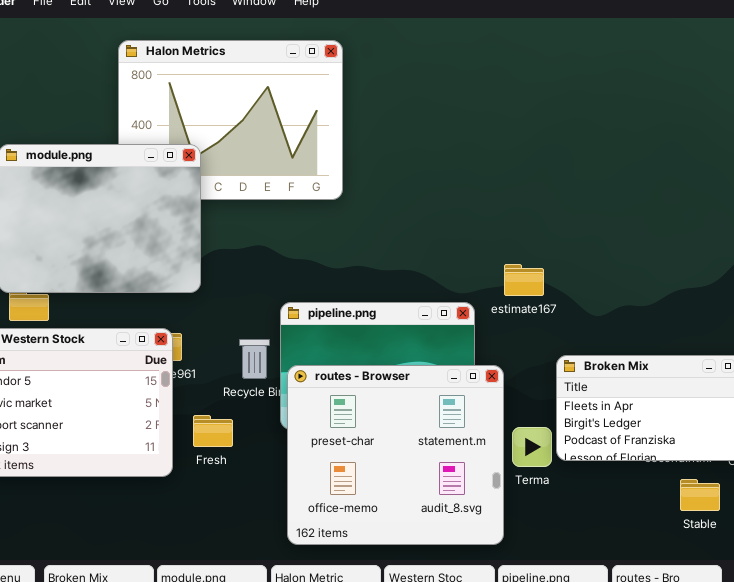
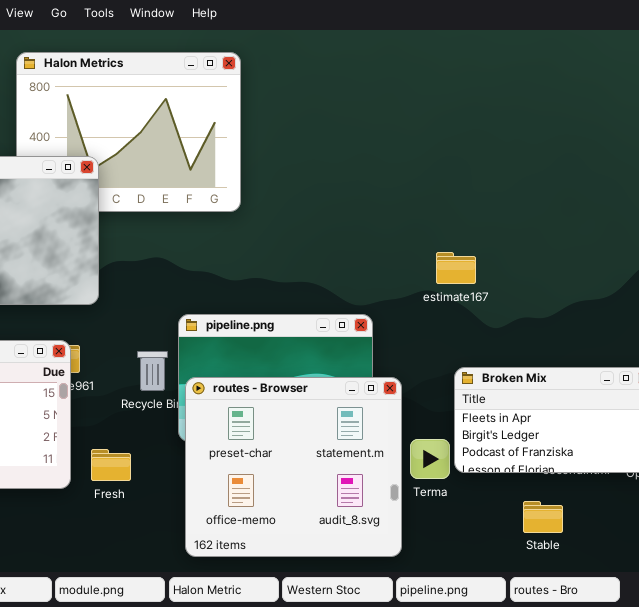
estimate167: [504,264,544,296] -> [436,252,476,284], moved
Fresh: [193,415,233,447] -> [91,449,131,481], moved
Stable: [680,479,720,511] -> [523,501,563,533], moved

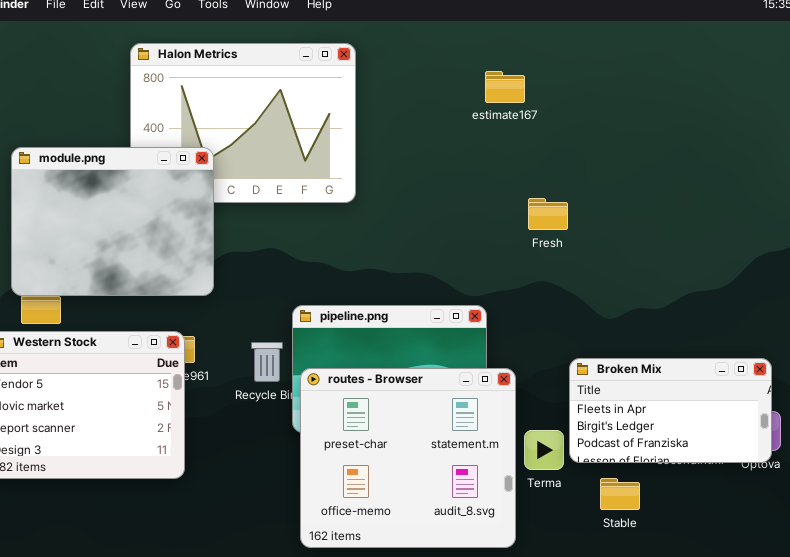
estimate167: [436,252,476,284] -> [485,71,525,103], moved
Fresh: [91,449,131,481] -> [528,198,568,230], moved
Stable: [523,501,563,533] -> [600,478,640,510], moved

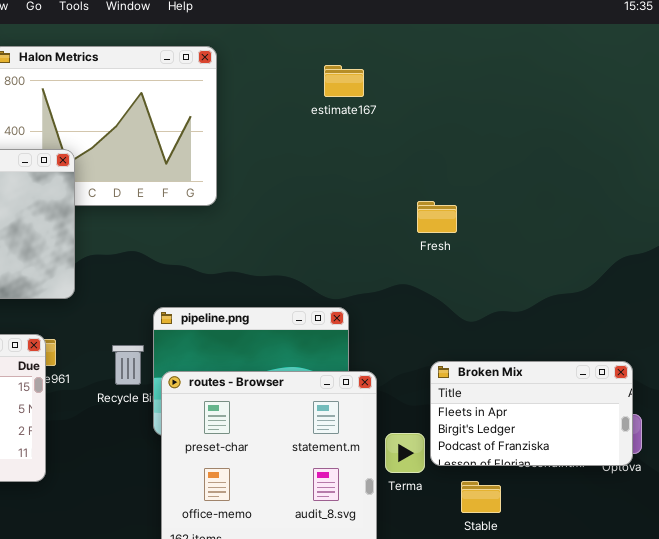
estimate167: [485,71,525,103] -> [324,65,364,97], moved
Fresh: [528,198,568,230] -> [417,201,457,233], moved

